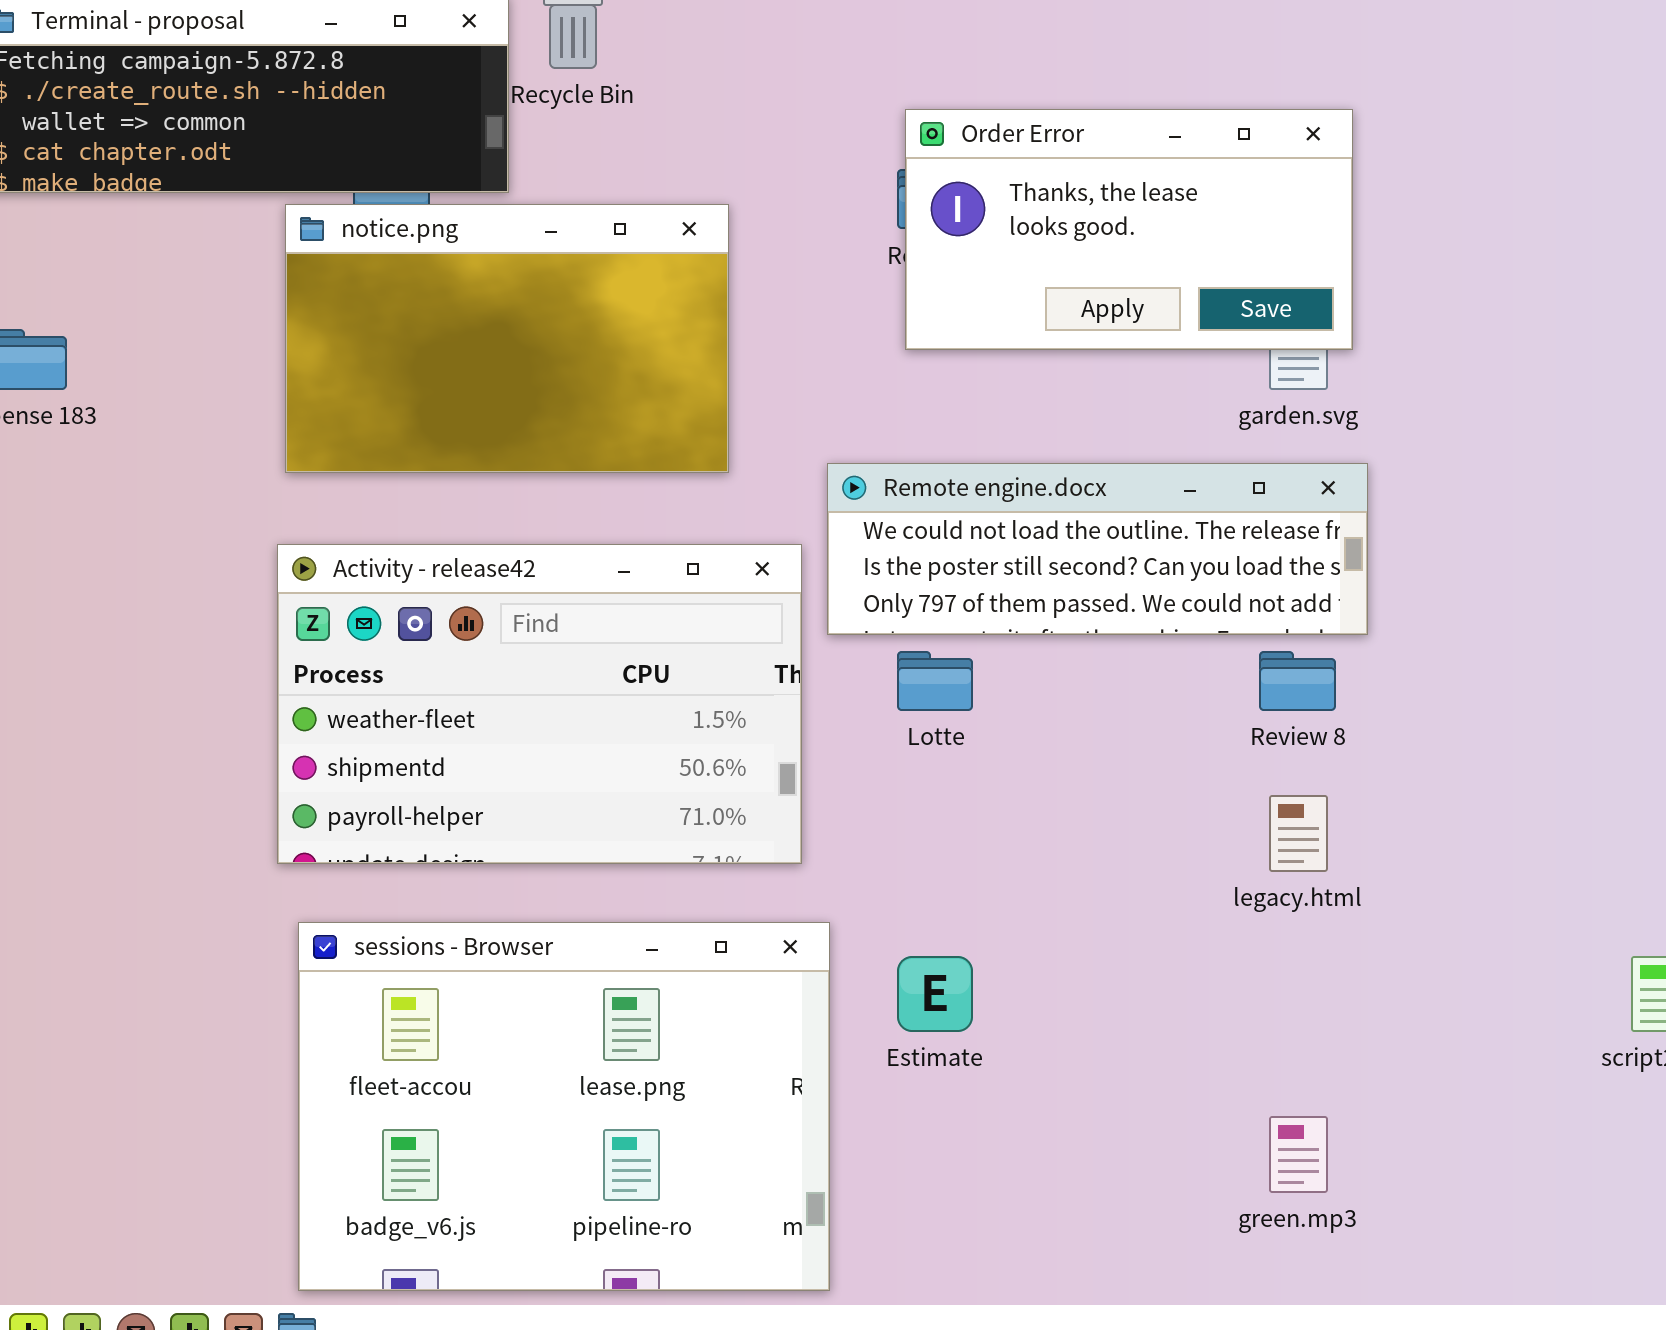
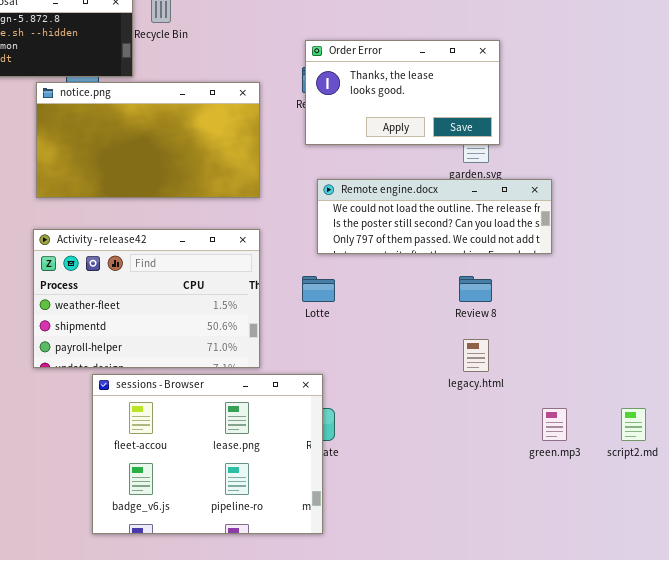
notice.png: [285,204,729,473] -> [36,82,260,198], resized
Remote engine.docx: [827,463,1368,635] -> [317,179,552,254], moved
sessions - Browser: [298,922,830,1291] -> [92,374,323,534], moved
green.mp3: [1269,1116,1328,1193] -> [542,408,567,441], moved

